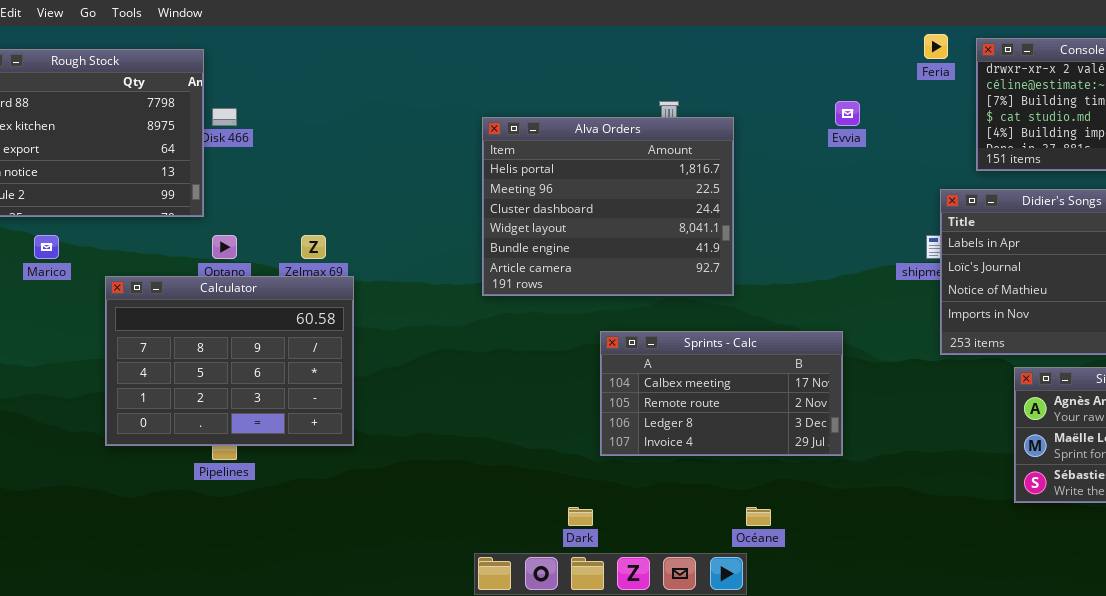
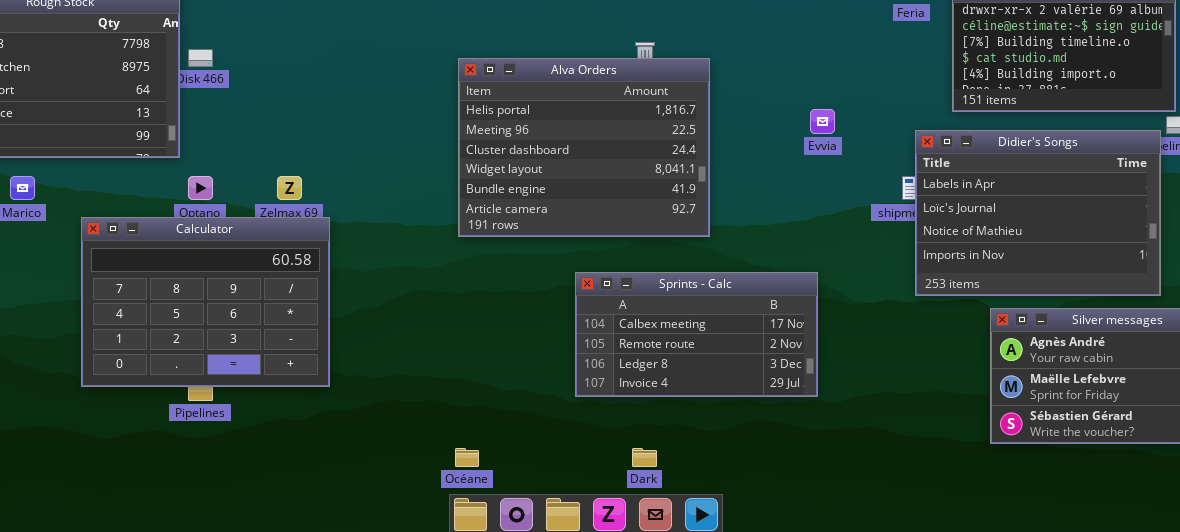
Evvia: [835,101,860,126] -> [810,109,835,134], moved
Dark: [568,507,593,526] -> [632,448,657,467], moved
Océane: [746,507,771,526] -> [455,448,479,467], moved

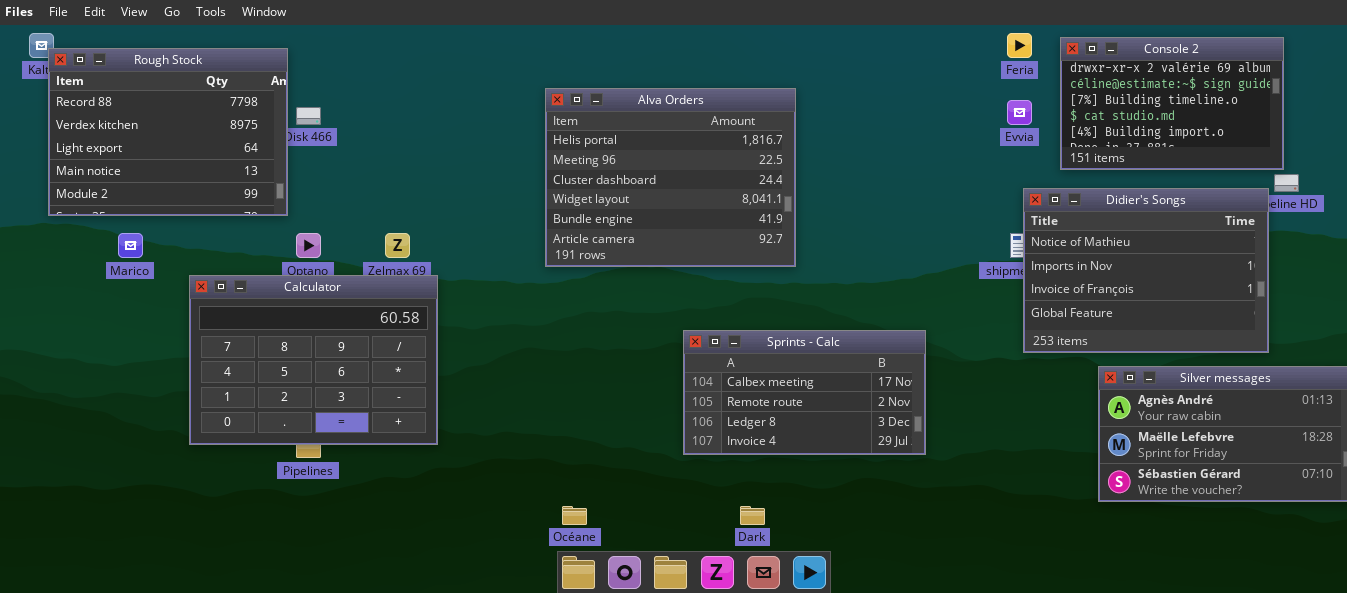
Alva Orders: [458,58,710,237] -> [545,88,796,267], moved
Evvia: [810,109,835,134] -> [1007,100,1032,125], moved
Didier's Songs: [915,130,1161,296] -> [1023,188,1269,353], scrolled down 2 rows

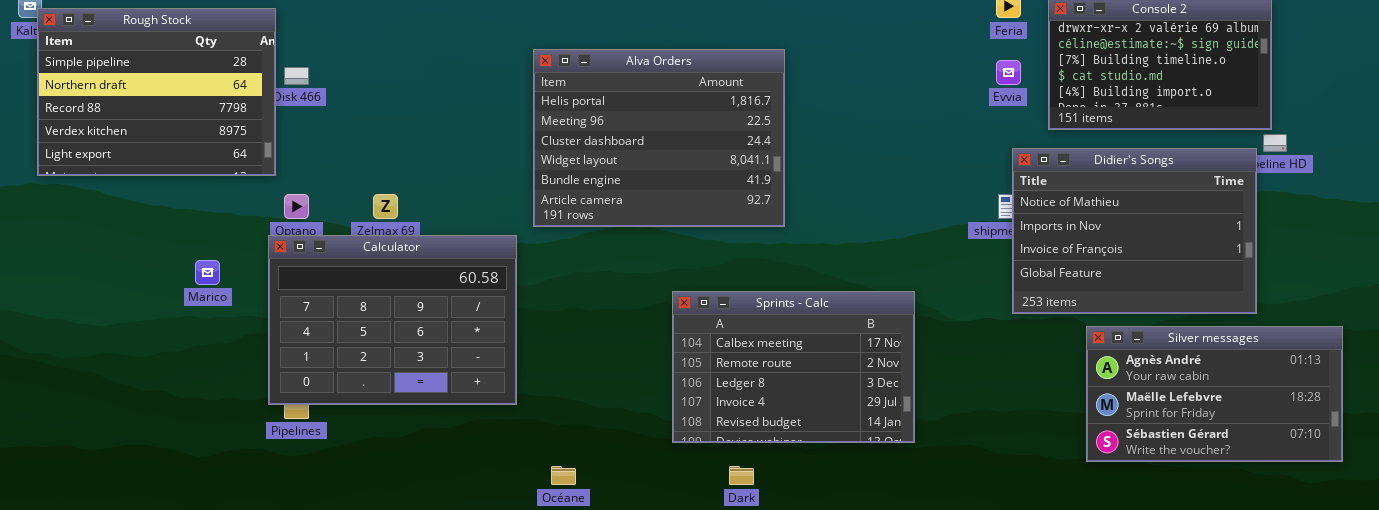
Rough Stock: [48,48,288,216] -> [37,8,276,176], scrolled up 2 rows
Marico: [118,233,143,258] -> [195,260,220,285], moved
Calculator: [189,275,438,445] -> [268,235,517,405], moved
Sprints - Calc: [683,330,926,455] -> [672,291,915,443], resized

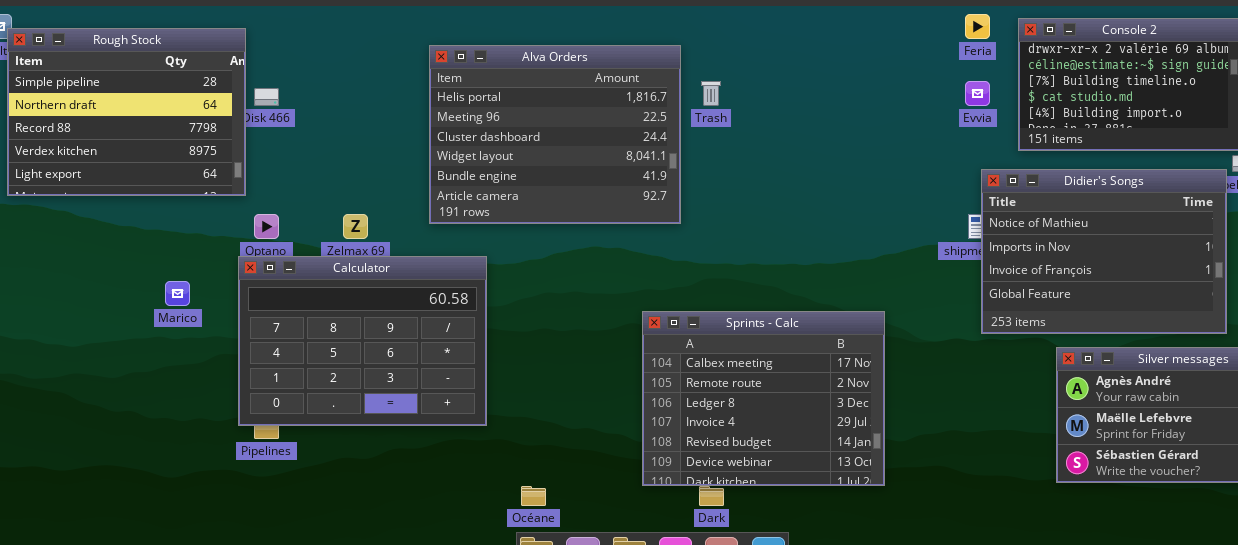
Alva Orders: [533,49,785,227] -> [429,45,681,224], moved
Sprints - Calc: [672,291,915,443] -> [642,311,885,486], resized

